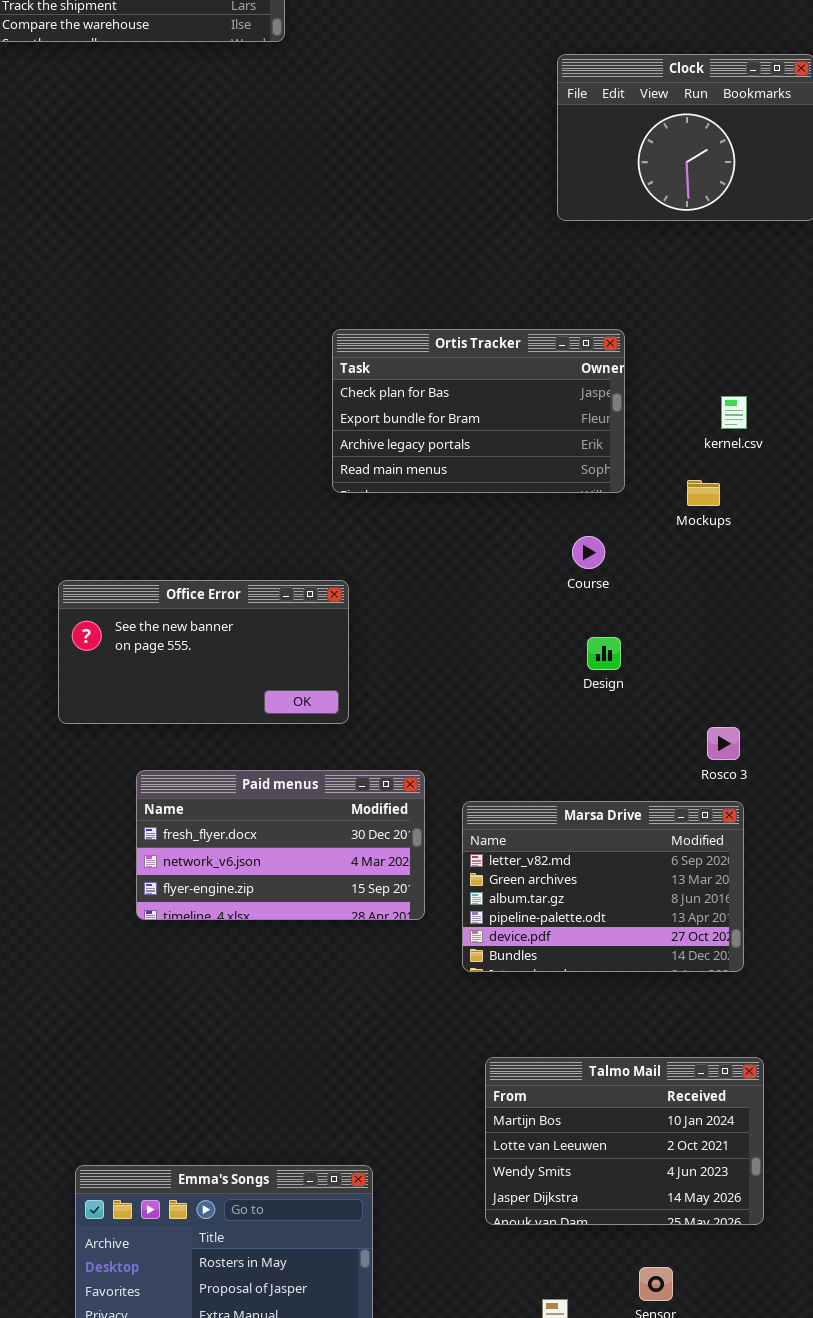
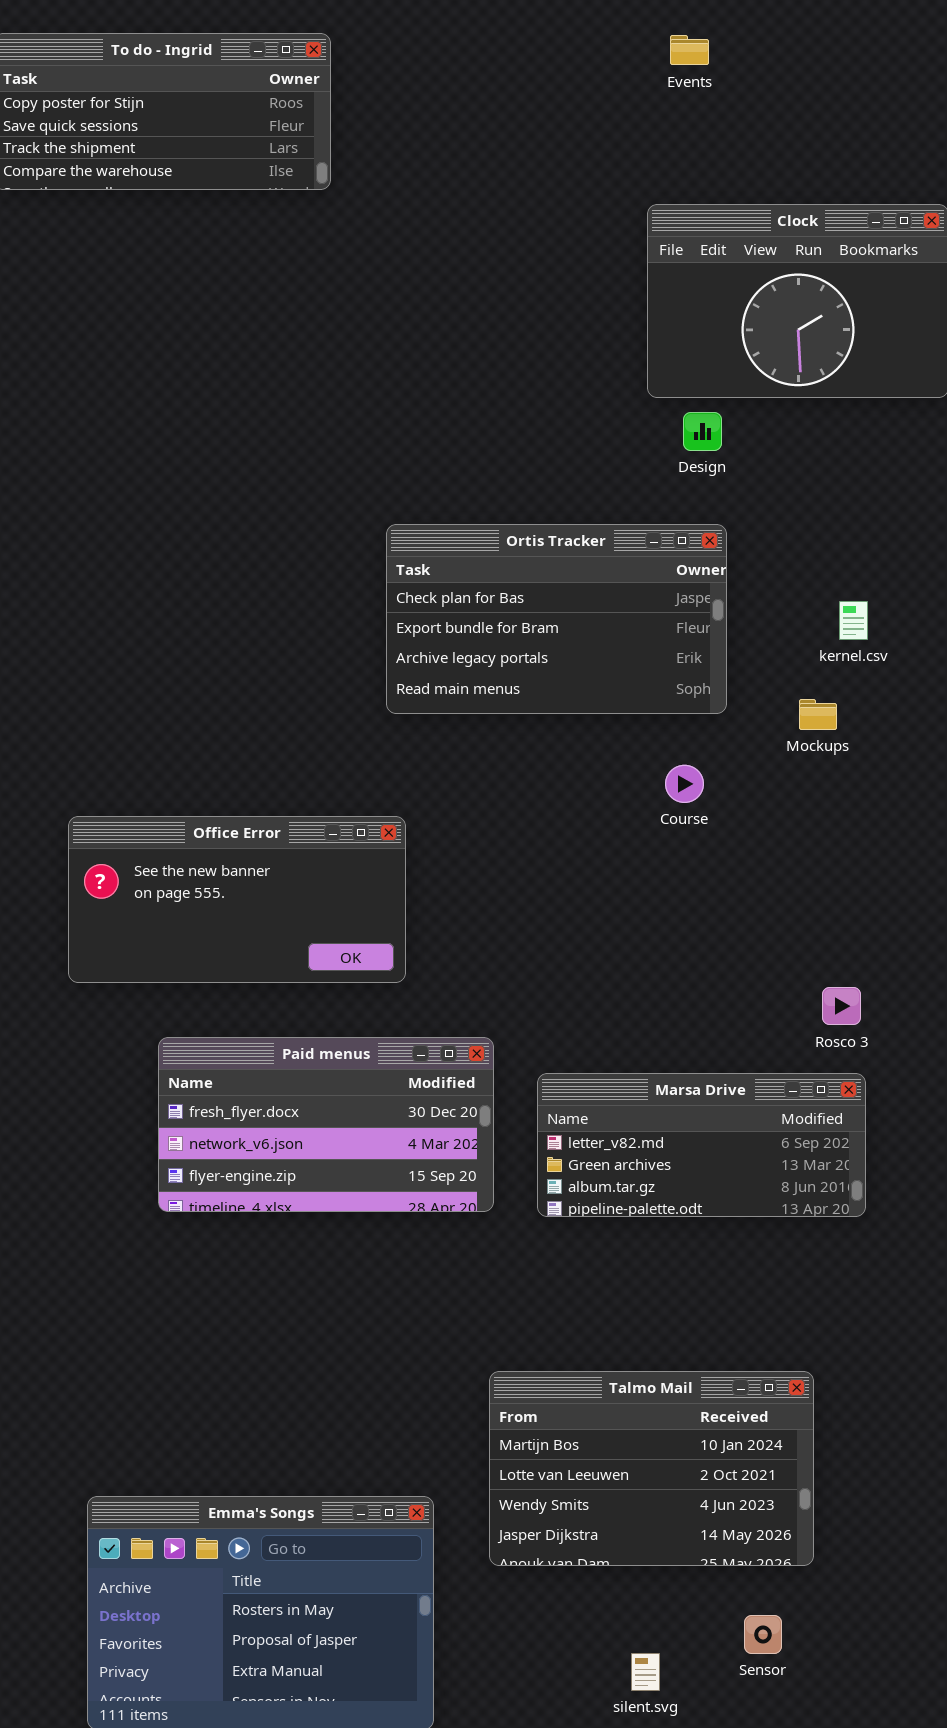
Design: [587,637,621,670] -> [683,412,722,451], moved
Marsa Drive: [462,801,744,972] -> [537,1073,866,1217], resized
Talmo Mail: [485,1057,764,1225] -> [489,1371,814,1566], moved

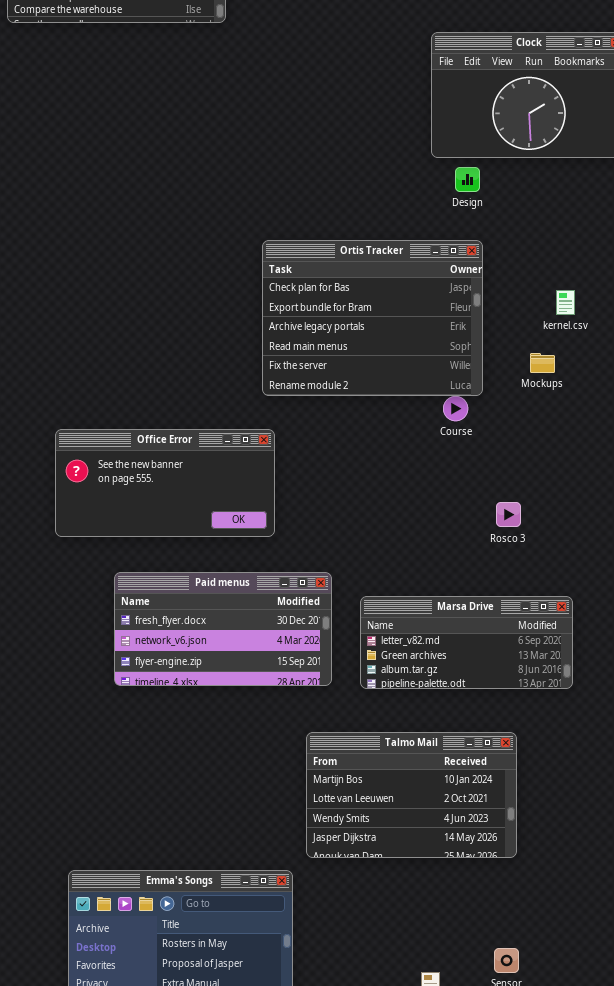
Ortis Tracker: [386,524,727,714] -> [262,240,483,396], resized
Rosco 3: [822,987,861,1025] -> [496,502,521,527], moved
Talmo Mail: [489,1371,814,1566] -> [306,732,517,858], moved

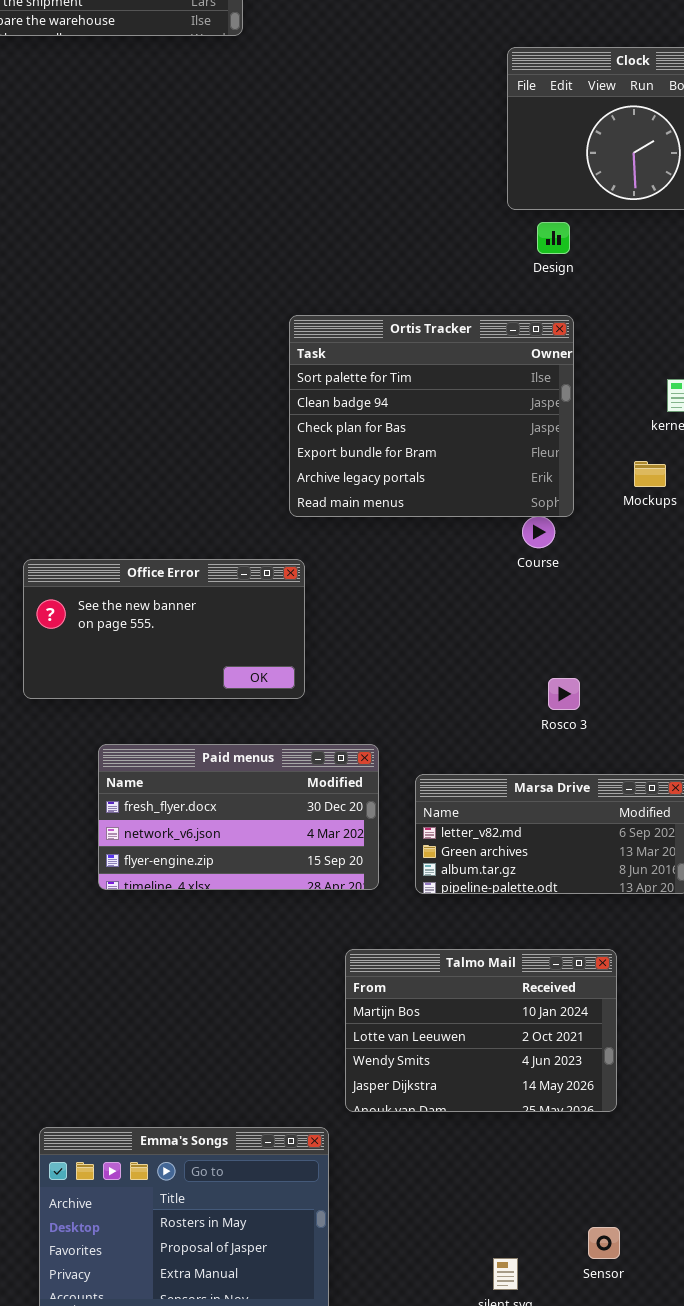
Ortis Tracker: [262,240,483,396] -> [289,315,574,517], scrolled up 2 rows
Rosco 3: [496,502,521,527] -> [548,678,580,710], moved

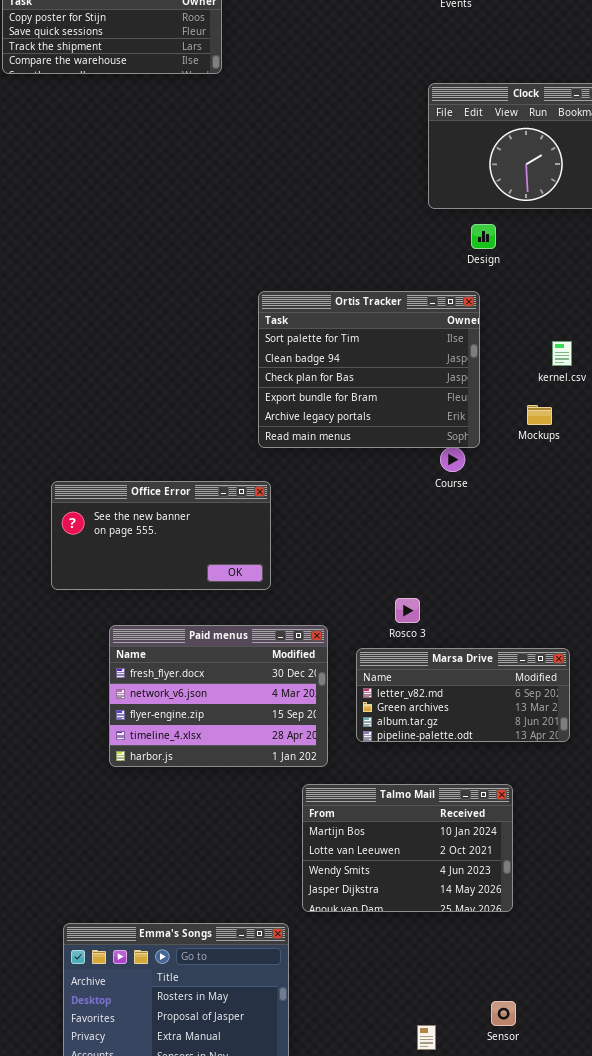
Design: [537,222,570,254] -> [471,224,496,249], moved
Rosco 3: [548,678,580,710] -> [395,598,420,623], moved
Paid menus: [98,744,379,890] -> [109,625,328,767], resized

